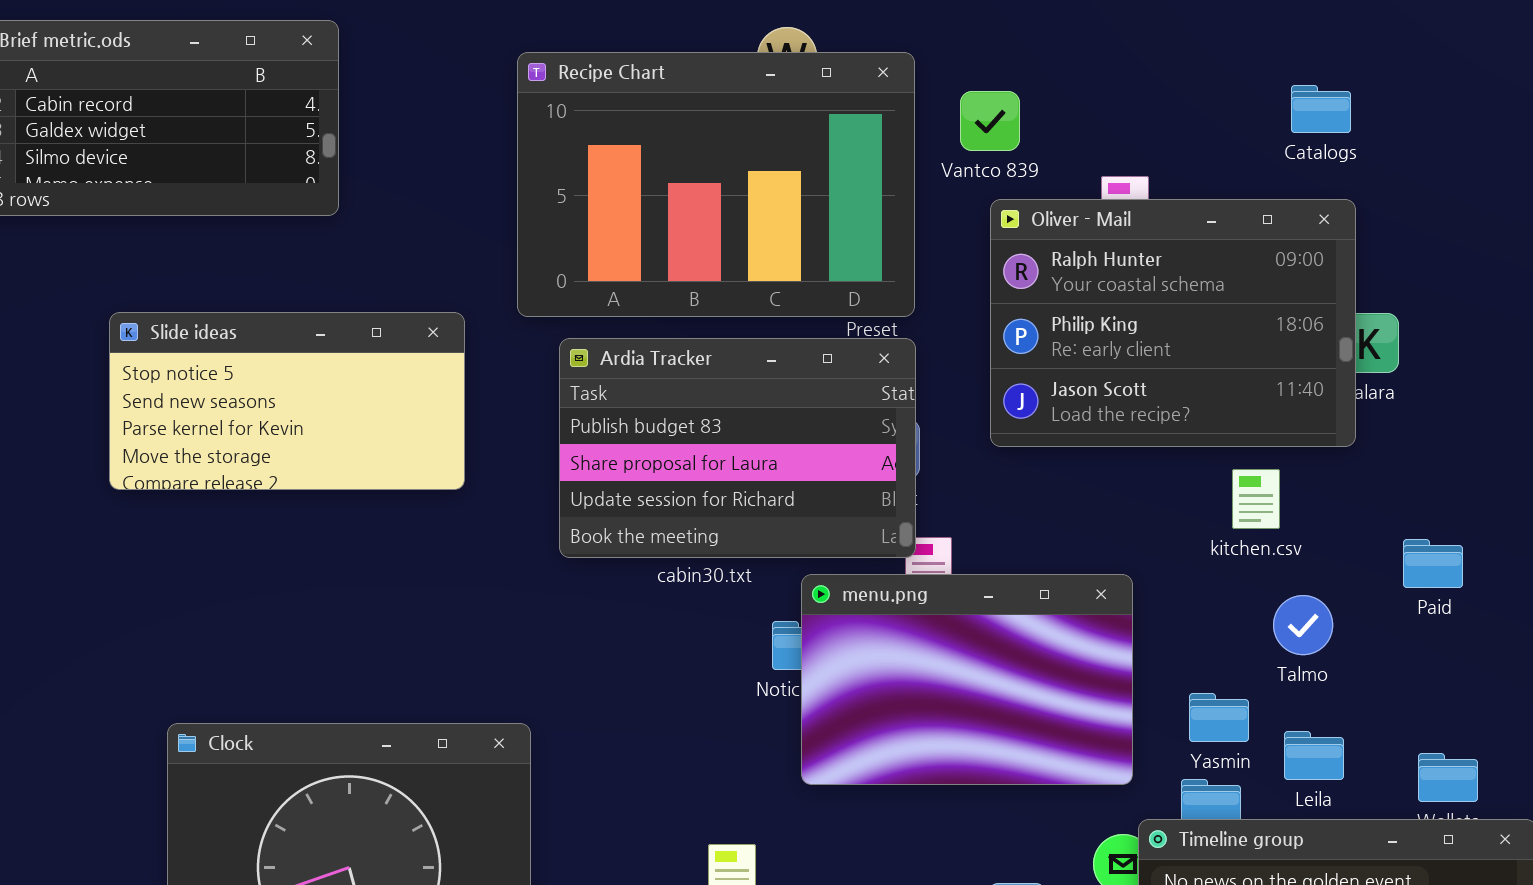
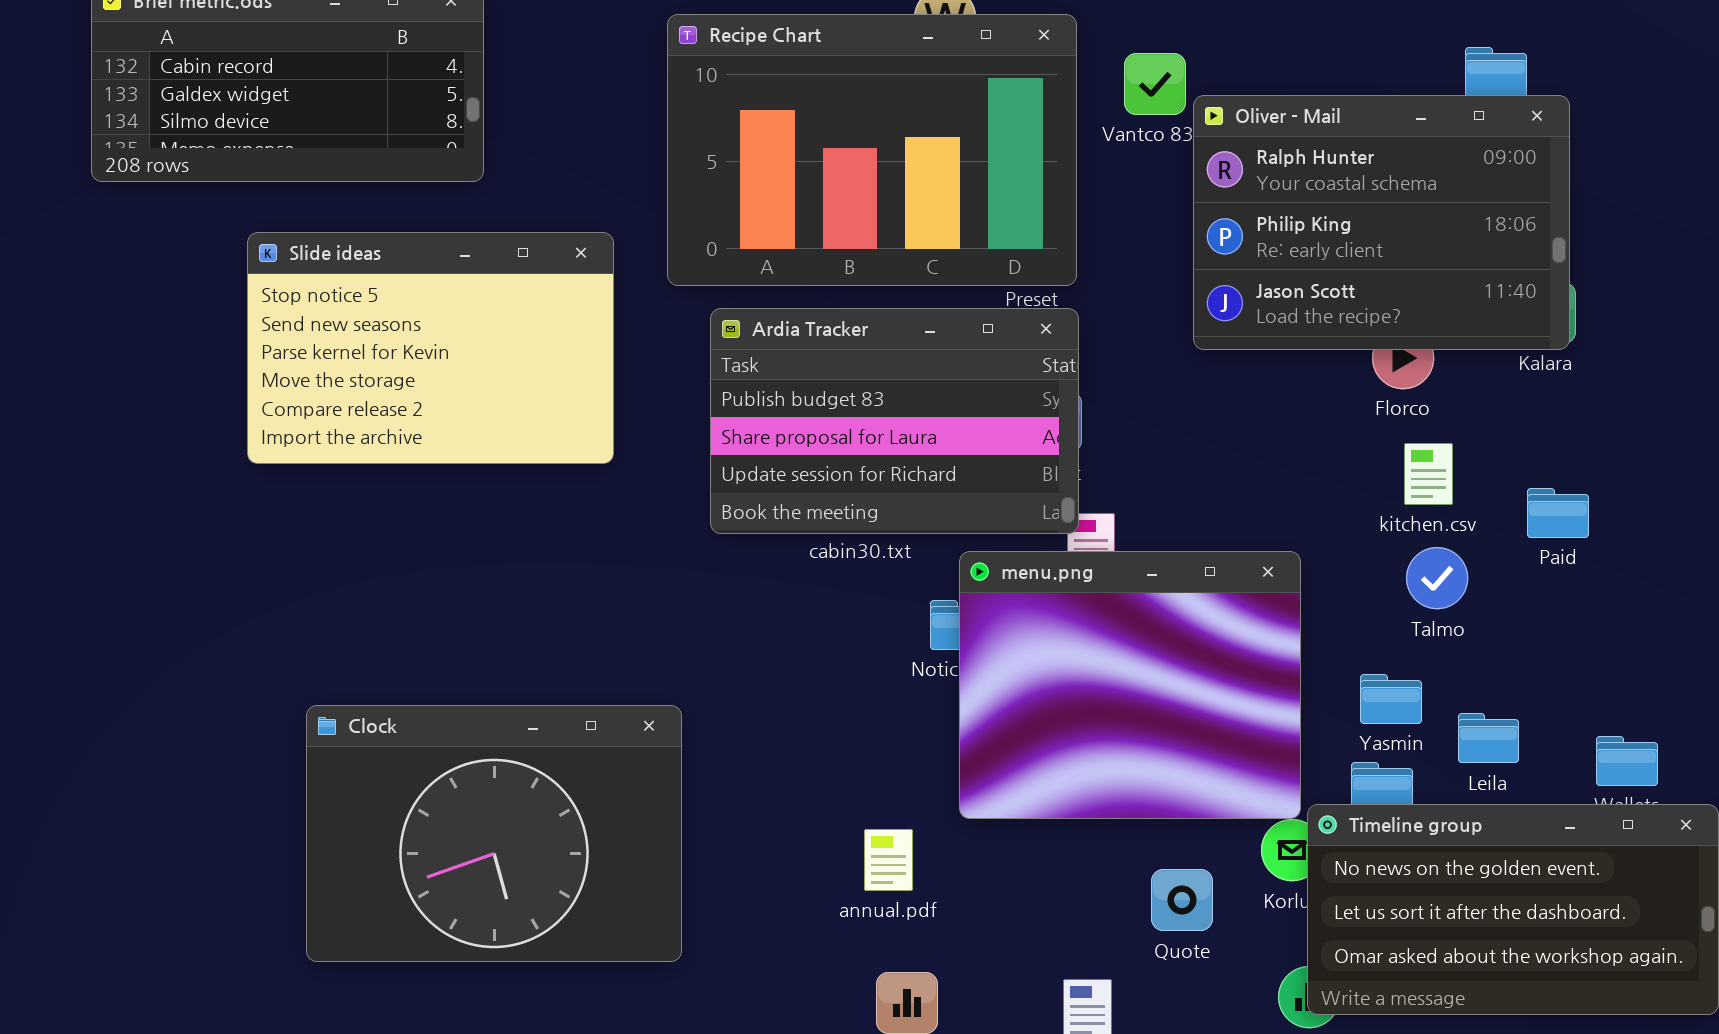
Oliver - Mail: [990,199,1356,447] -> [1193,95,1570,350], moved
Slide ideas: [109,312,465,490] -> [247,232,614,464], resized
Paid: [1403,539,1463,588] -> [1527,488,1589,538], moved
menu.png: [801,574,1133,785] -> [959,551,1301,819], resized
Talmo: [1273,595,1333,655] -> [1406,547,1468,609], moved

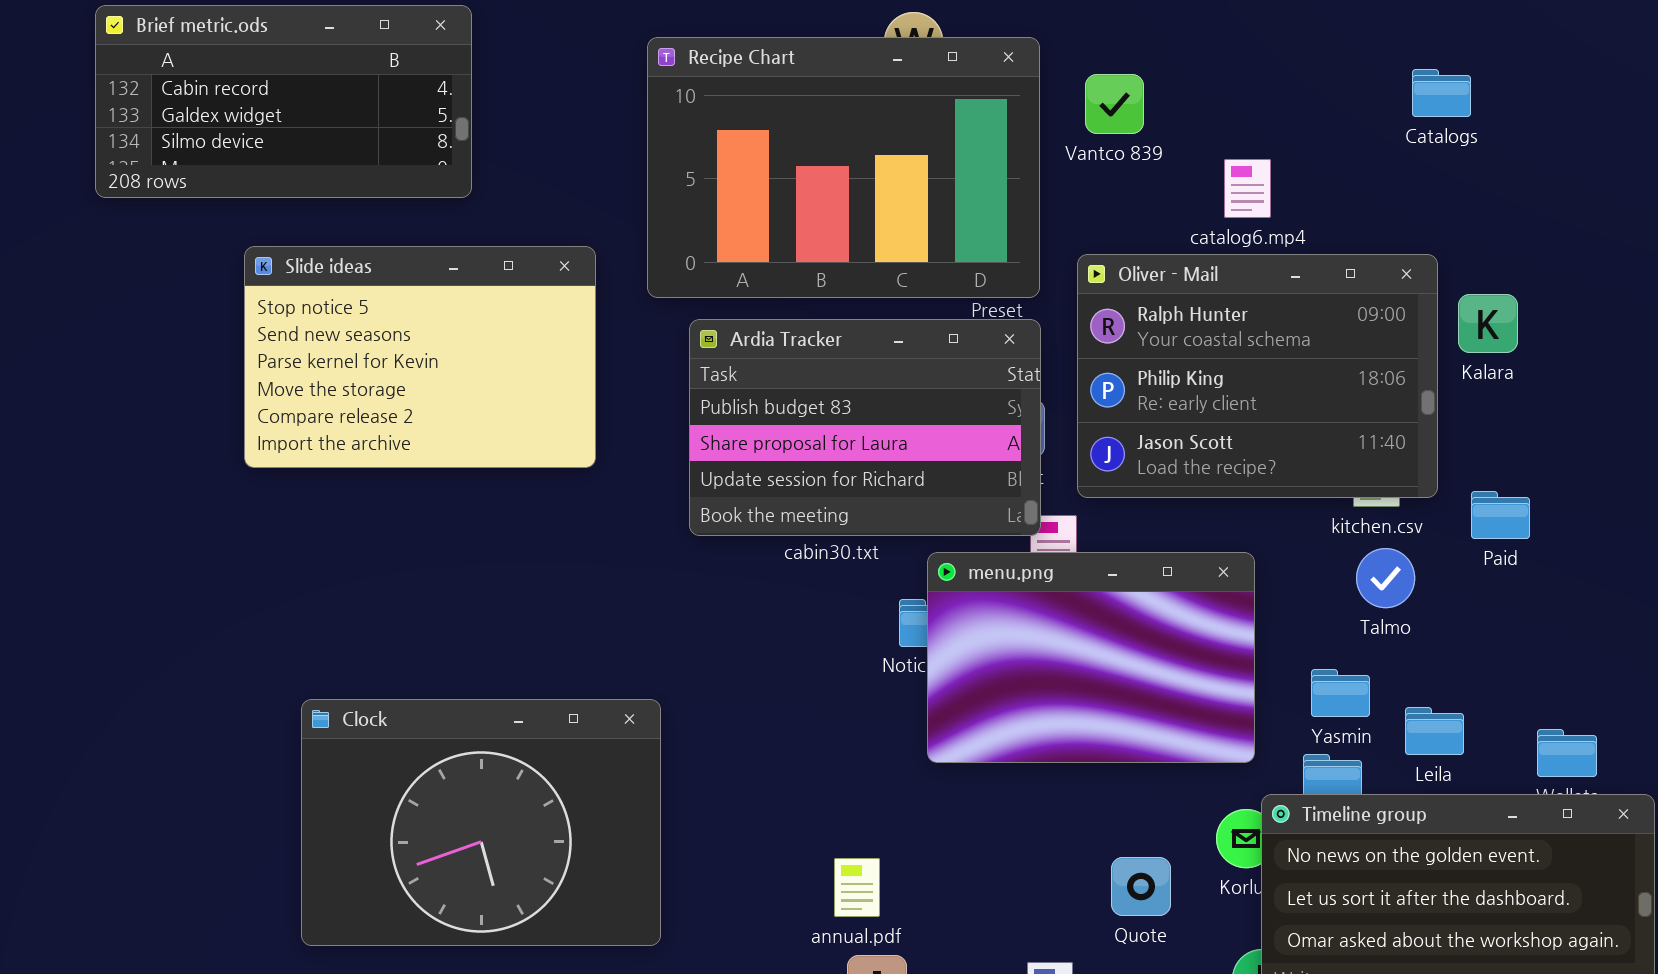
Oliver - Mail: [1193,95,1570,350] -> [1077,254,1438,498], moved
menu.png: [959,551,1301,819] -> [927,552,1255,763], resized
annual.pdf: [864,829,913,891] -> [834,858,880,917], moved

